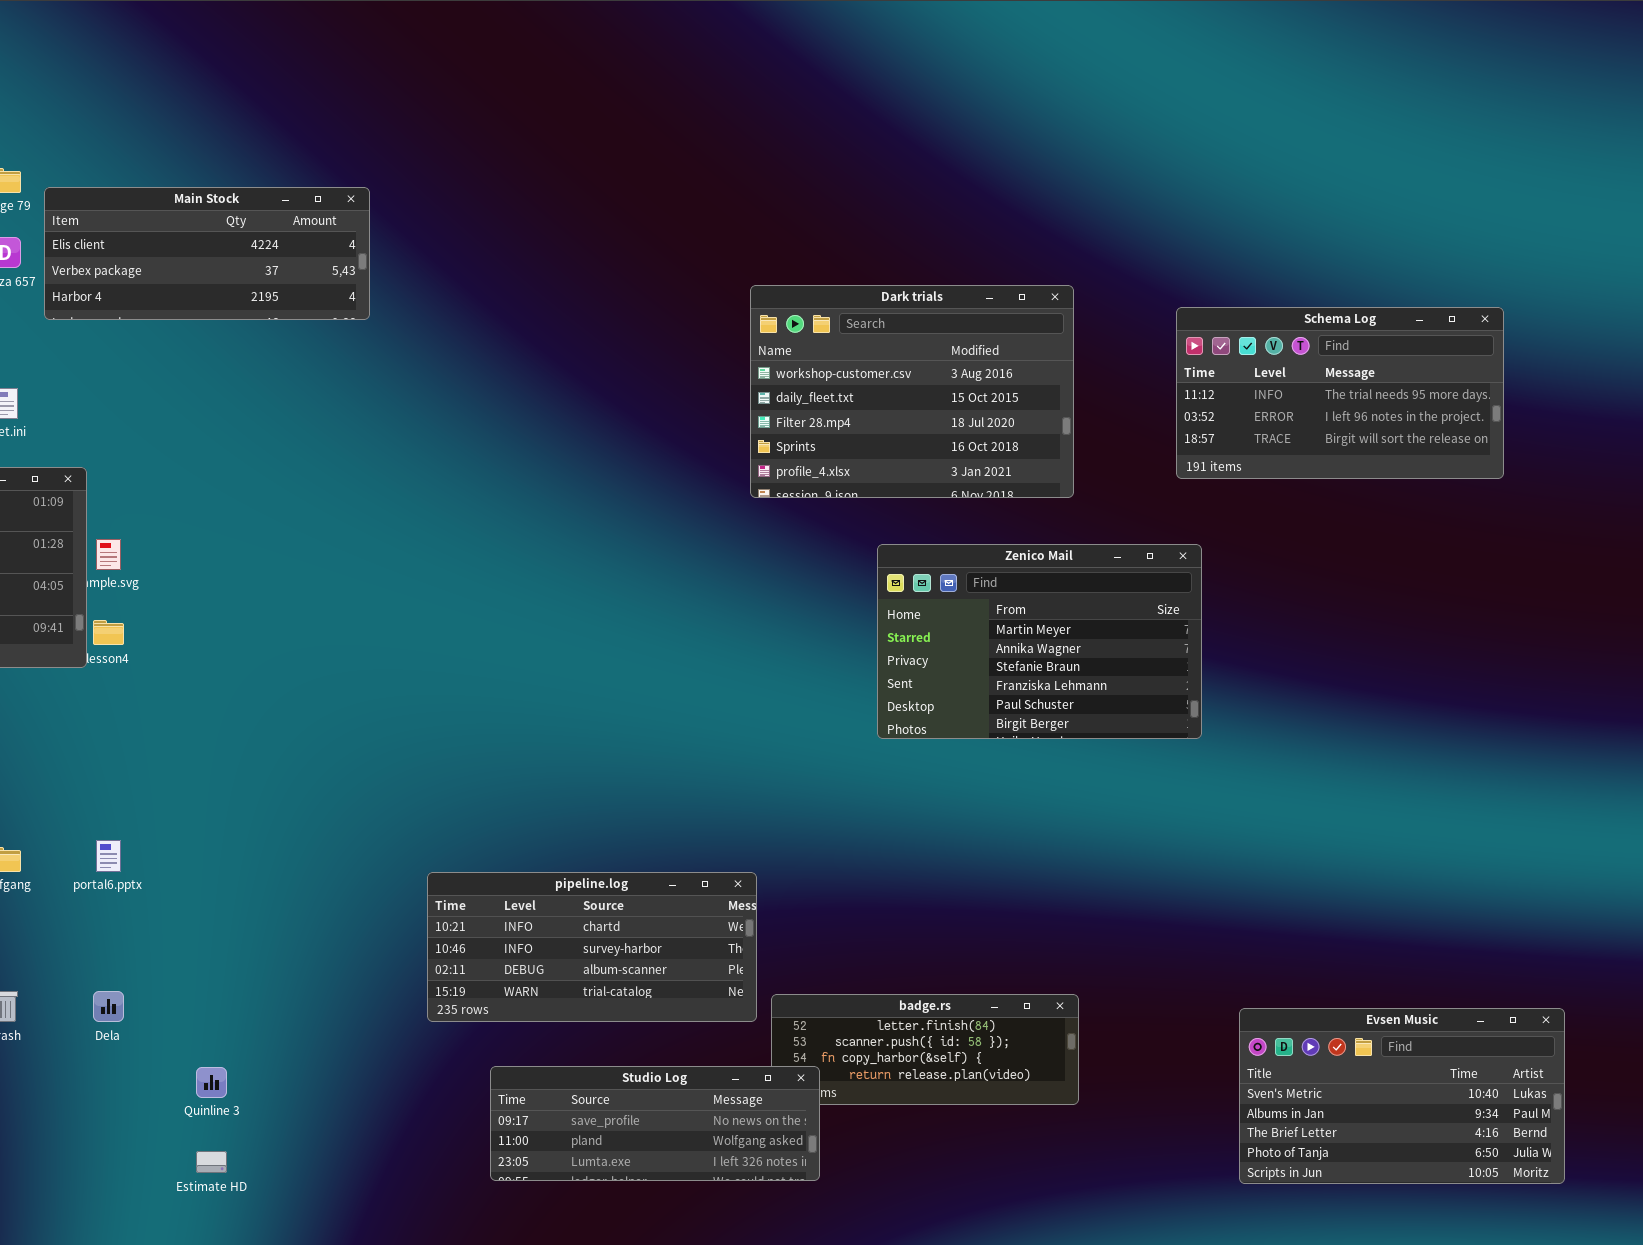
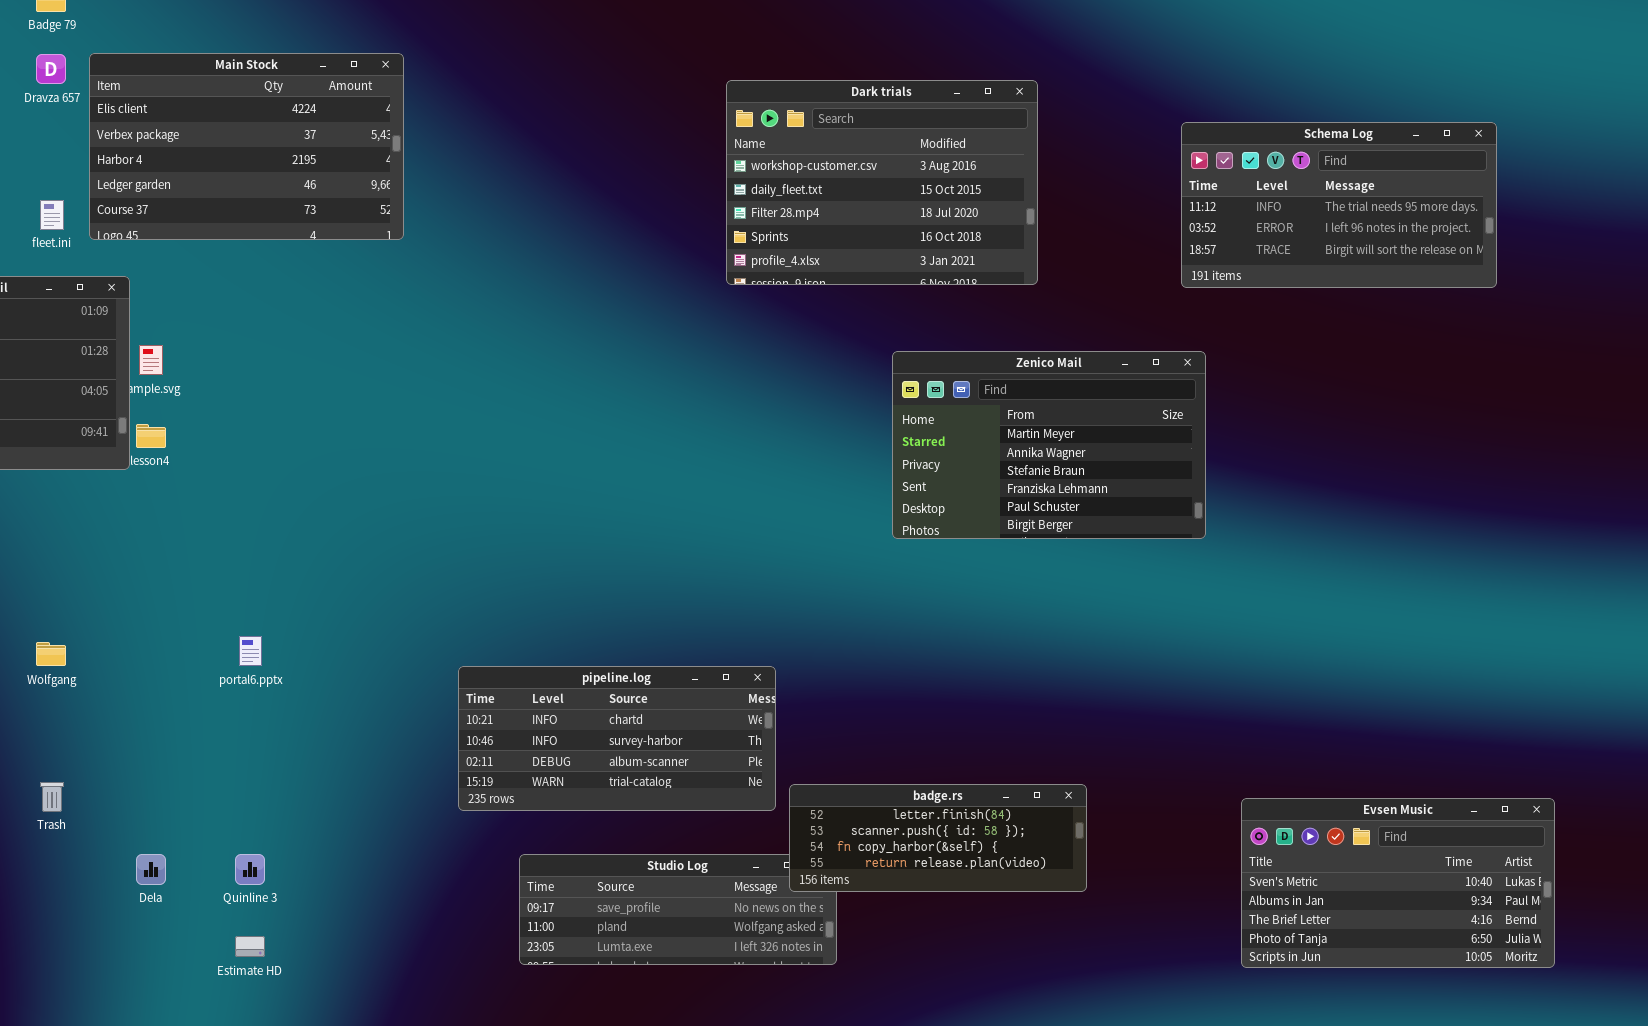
Main Stock: [44,187,370,320] -> [89,53,404,240], moved, resized
Dark trials: [750,285,1074,498] -> [726,80,1038,285], moved
portal6.pptx: [96,840,121,872] -> [239,636,262,666], moved
Dela: [93,991,124,1022] -> [136,854,166,885], moved
badge.rs: [771,994,1079,1105] -> [789,784,1087,892], raised

